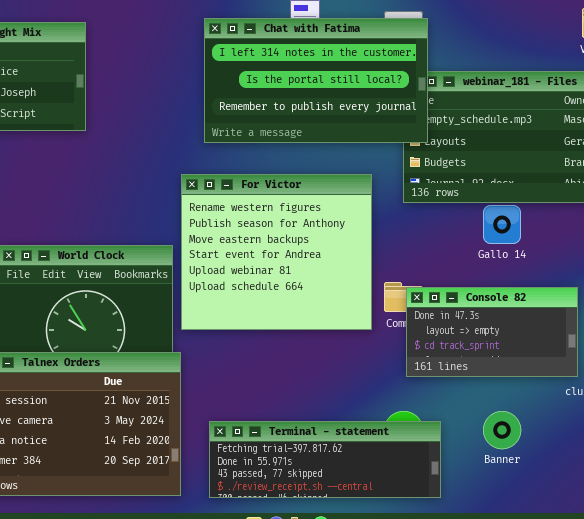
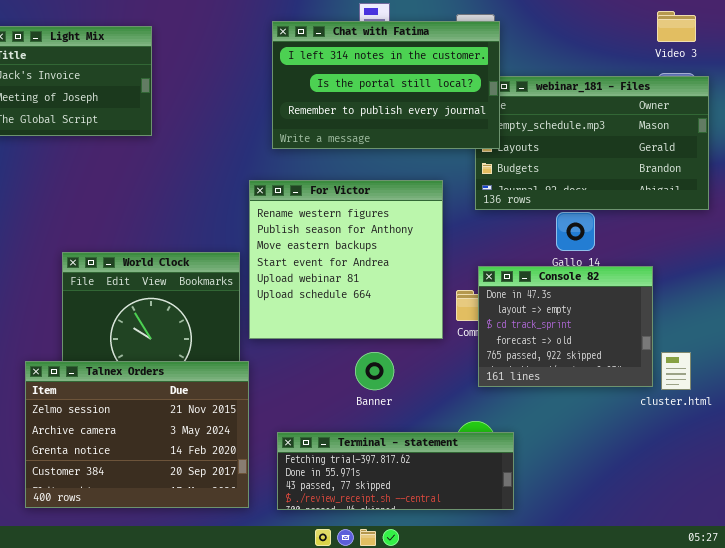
Console 82: [406,287,578,377] -> [478,266,653,387], resized
Banner: [483,411,521,449] -> [355,352,394,390], moved

